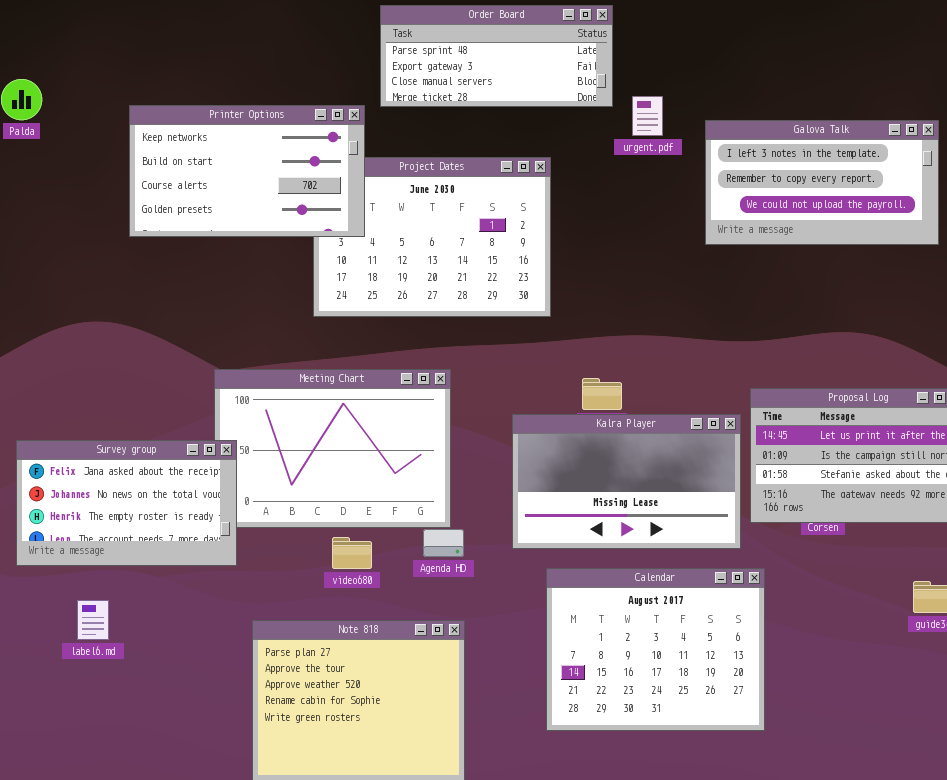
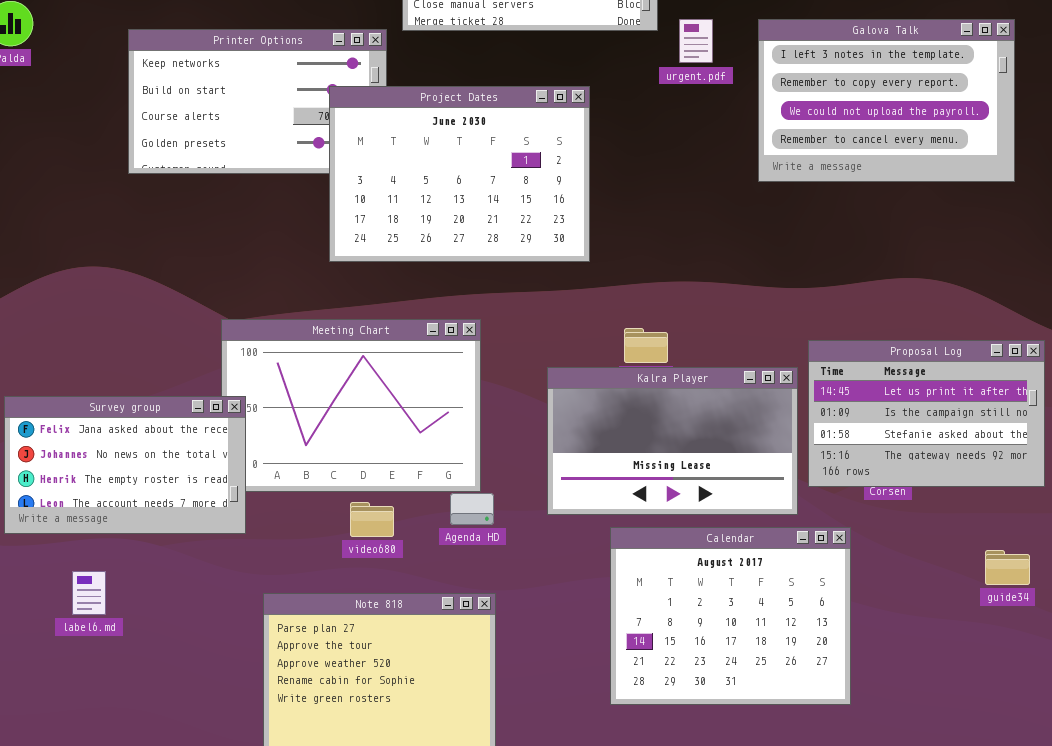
Galova Talk: [705,120,939,245] -> [758,19,1015,182], resized
Project Dates: [313,157,551,317] -> [329,86,590,262], raised
Calendar: [546,568,765,731] -> [610,527,851,705], moved

